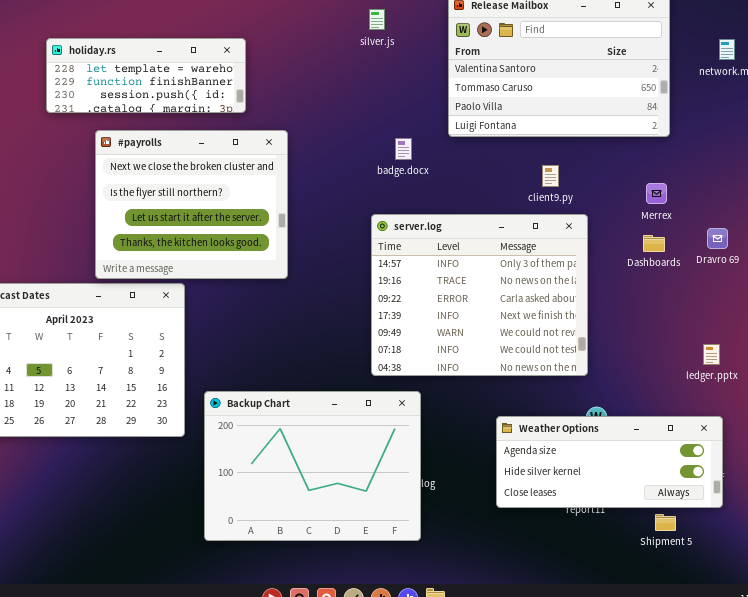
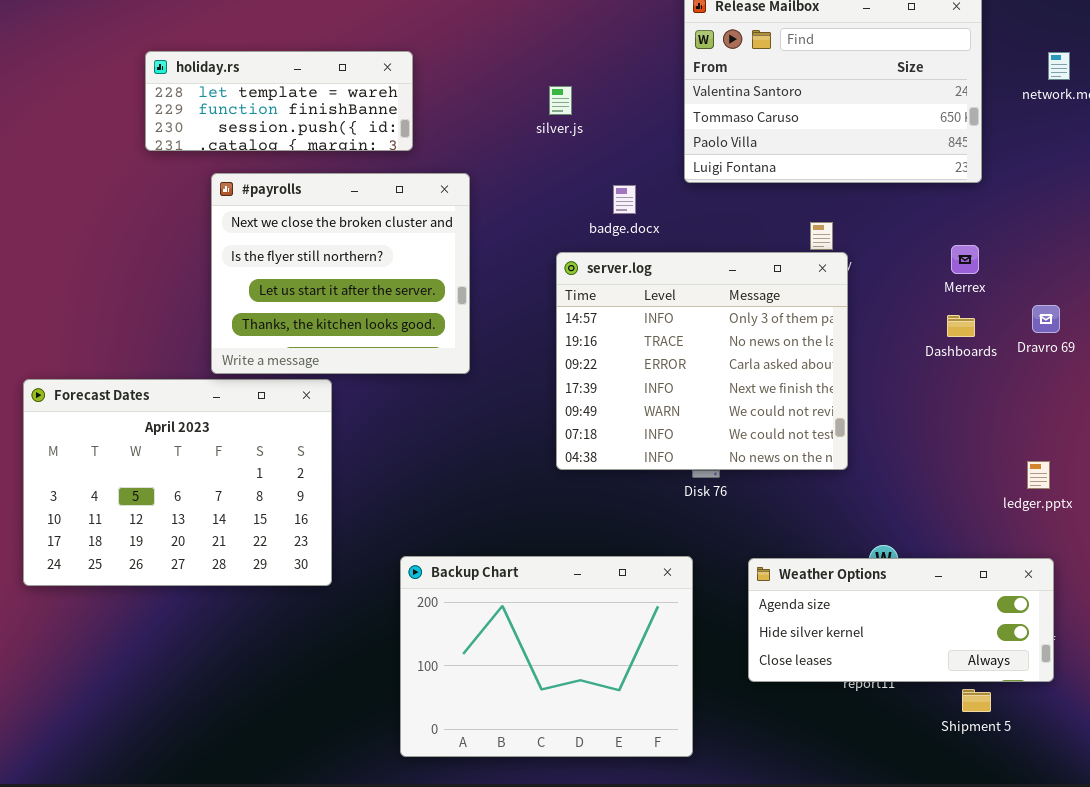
silver.js: [369,9,385,30] -> [549,86,572,115], moved
server.log: [371,214,588,376] -> [556,252,848,470], moved
Backup Chart: [204,391,421,541] -> [400,556,693,757], moved

